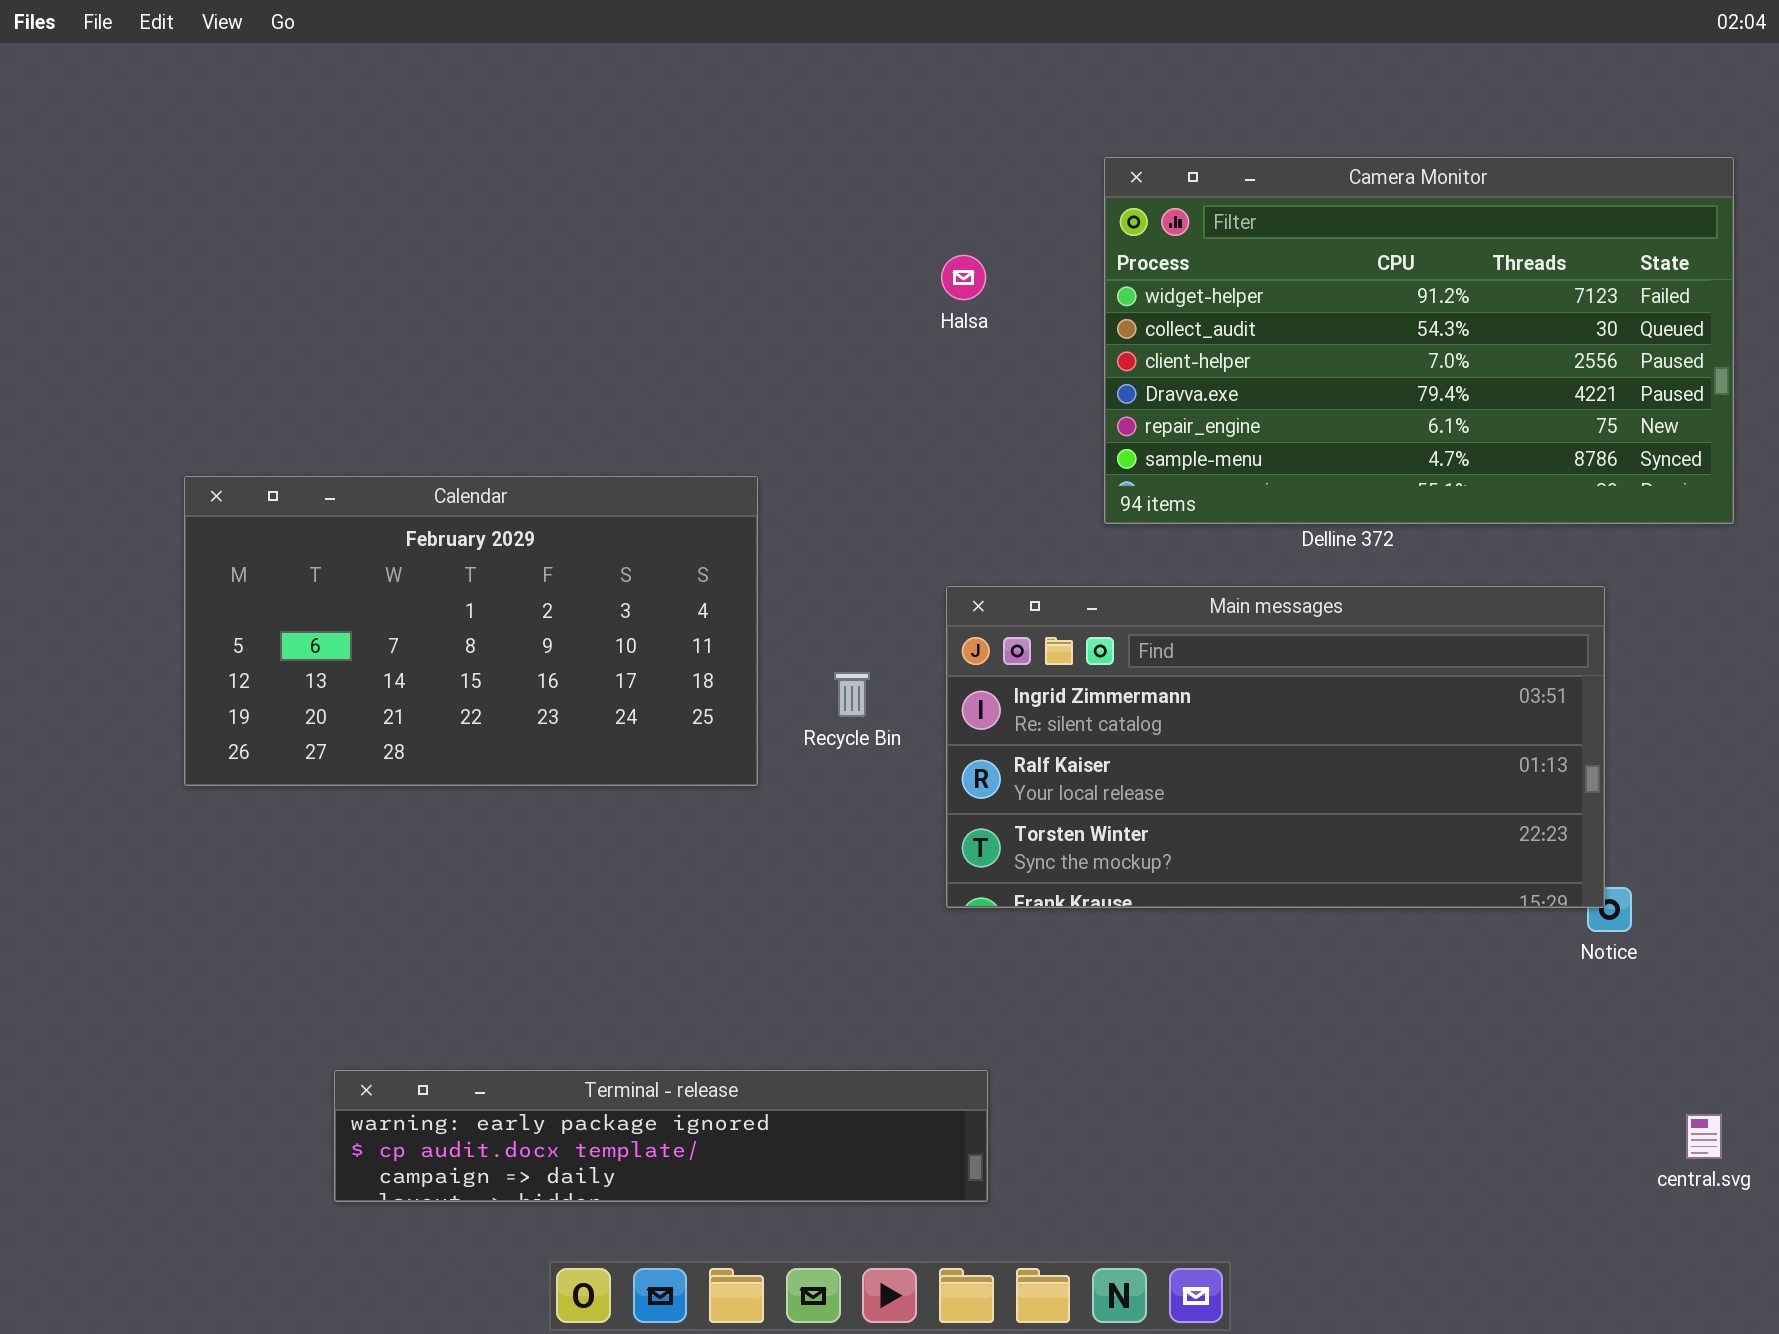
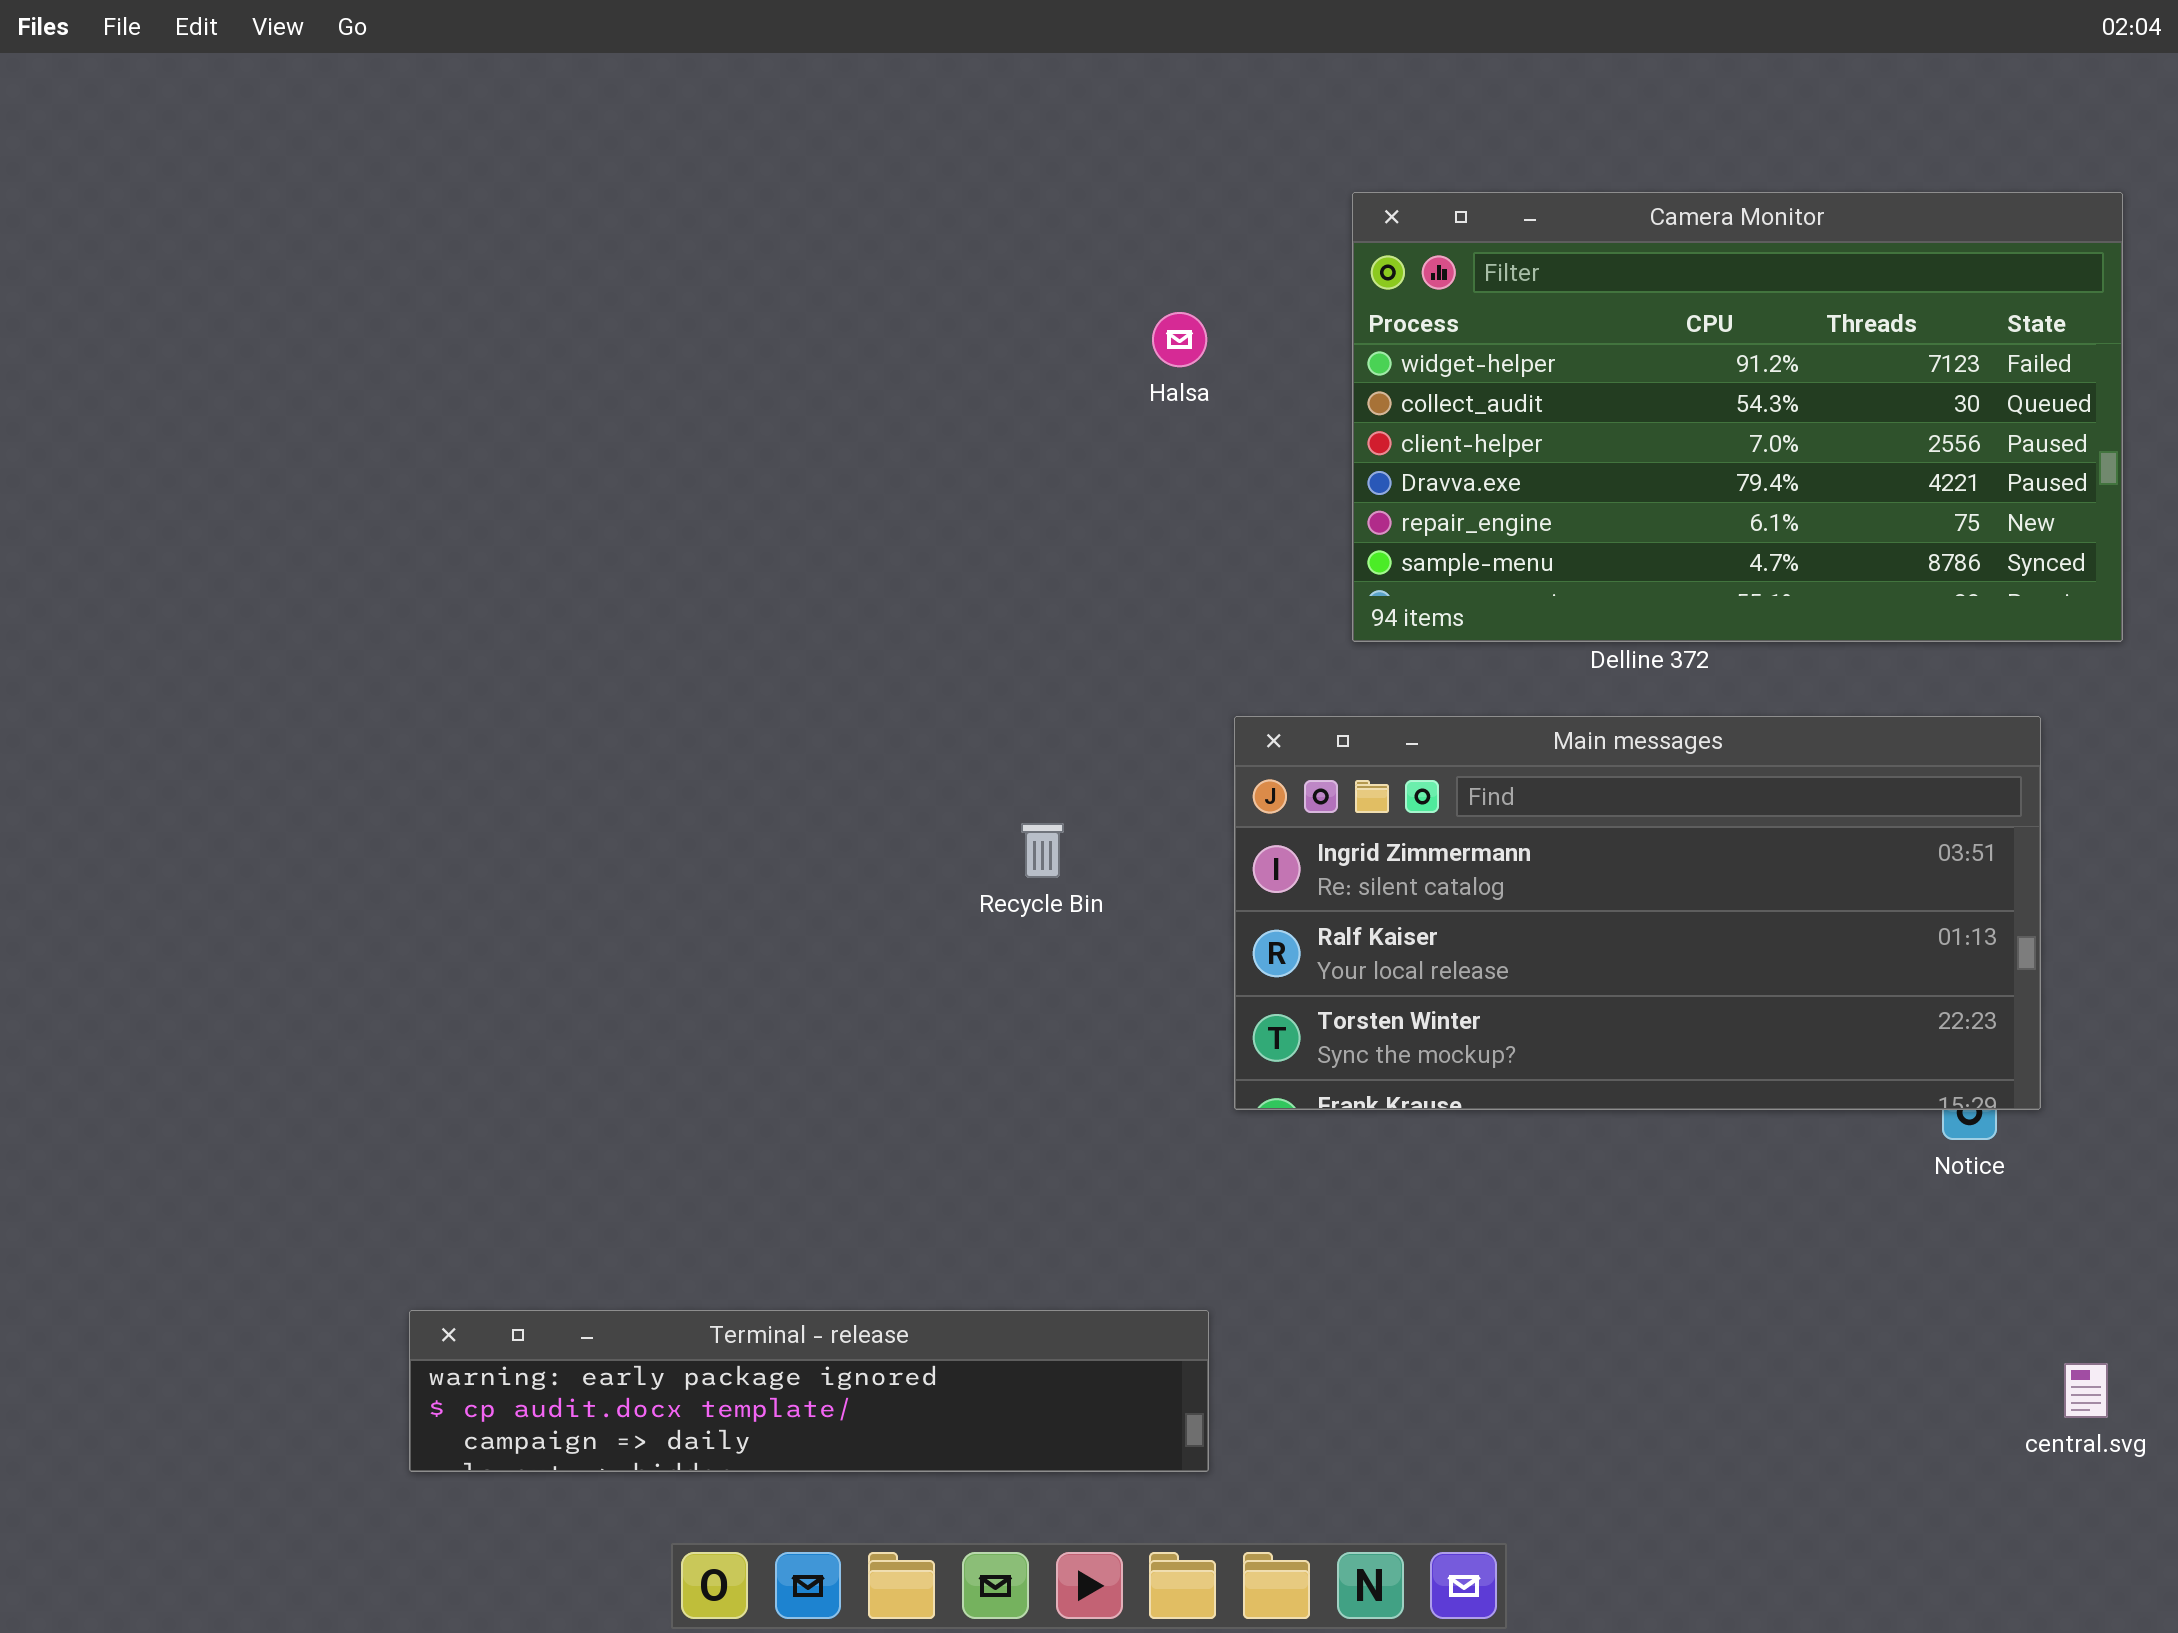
Calendar: [184,476,758,786] -> none, closed
Main messages: [946,586,1605,908] -> [1234,716,2041,1110], moved

